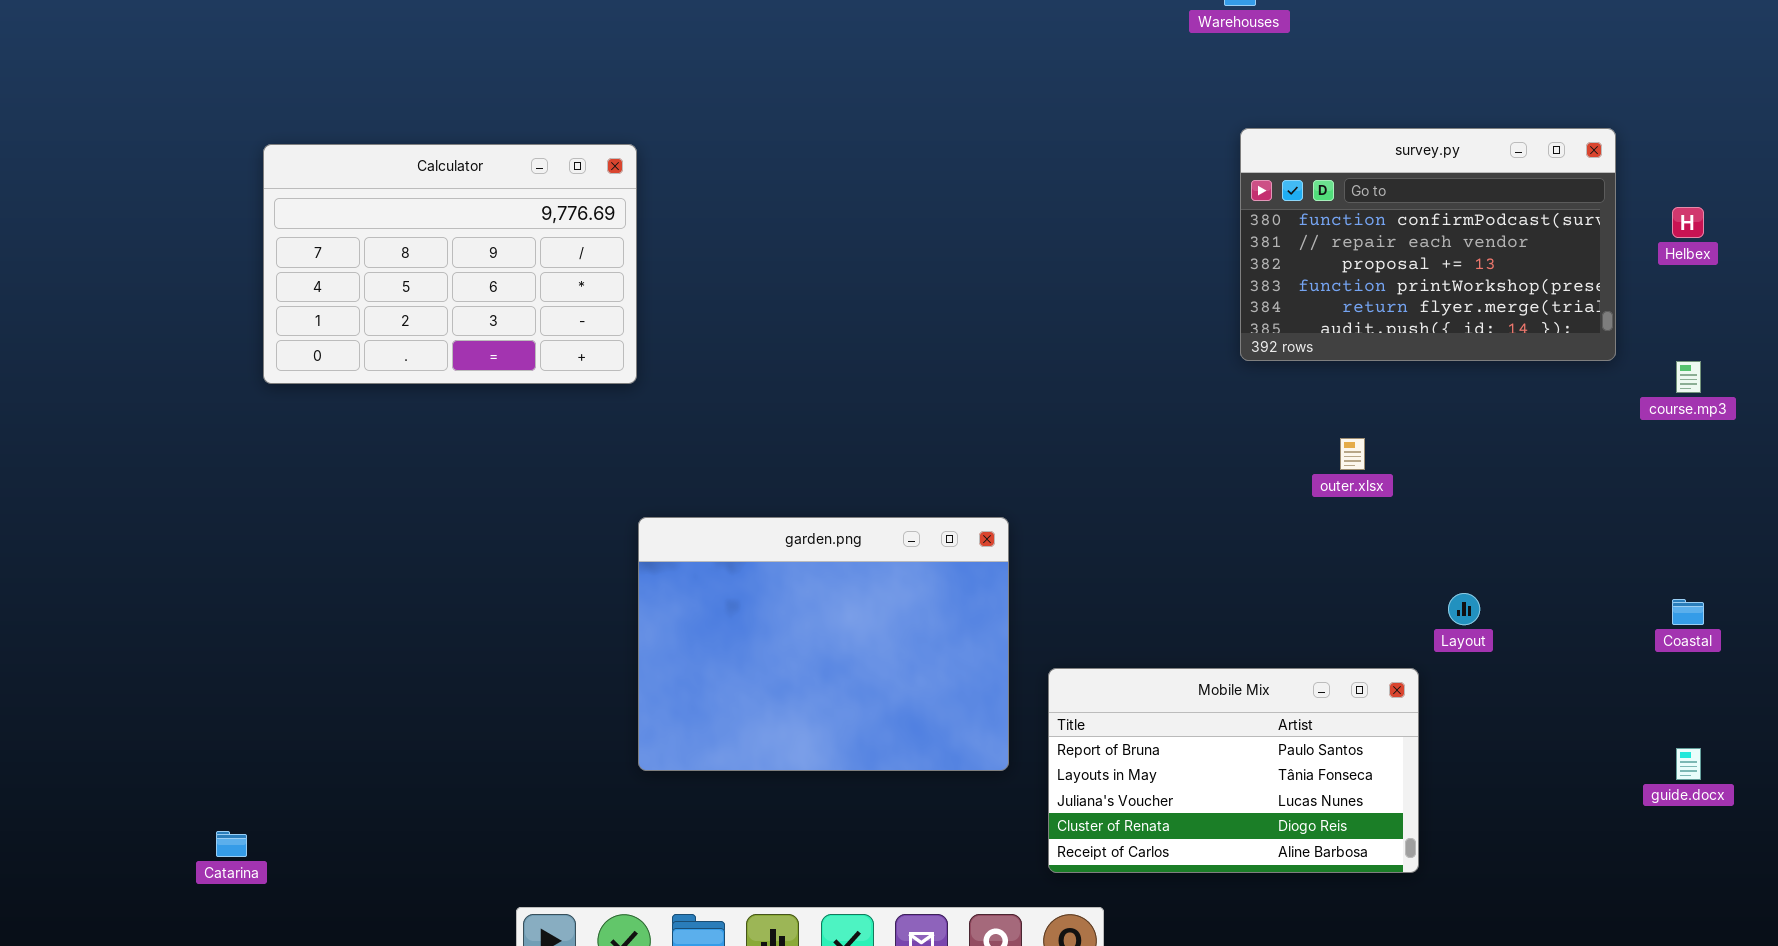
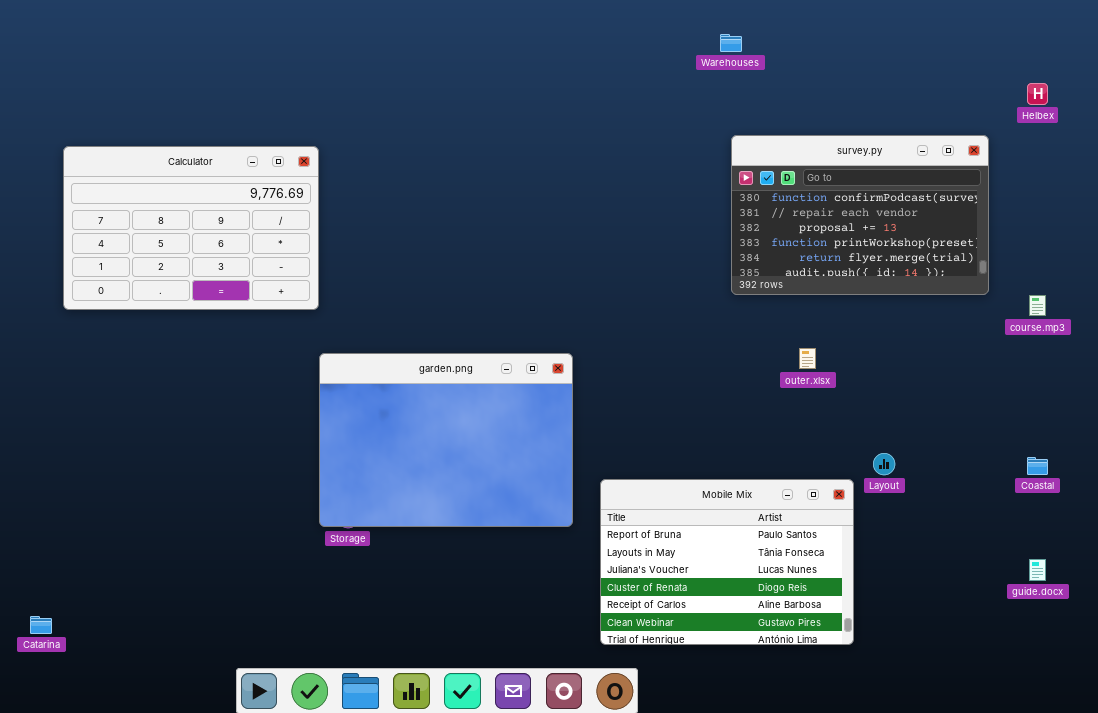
Helbex: [1672,207,1704,238] -> [1027,83,1048,105], moved
garden.png: [638,517,1009,771] -> [319,353,573,527], moved
Mobile Mix: [1048,668,1419,873] -> [600,479,854,645], resized

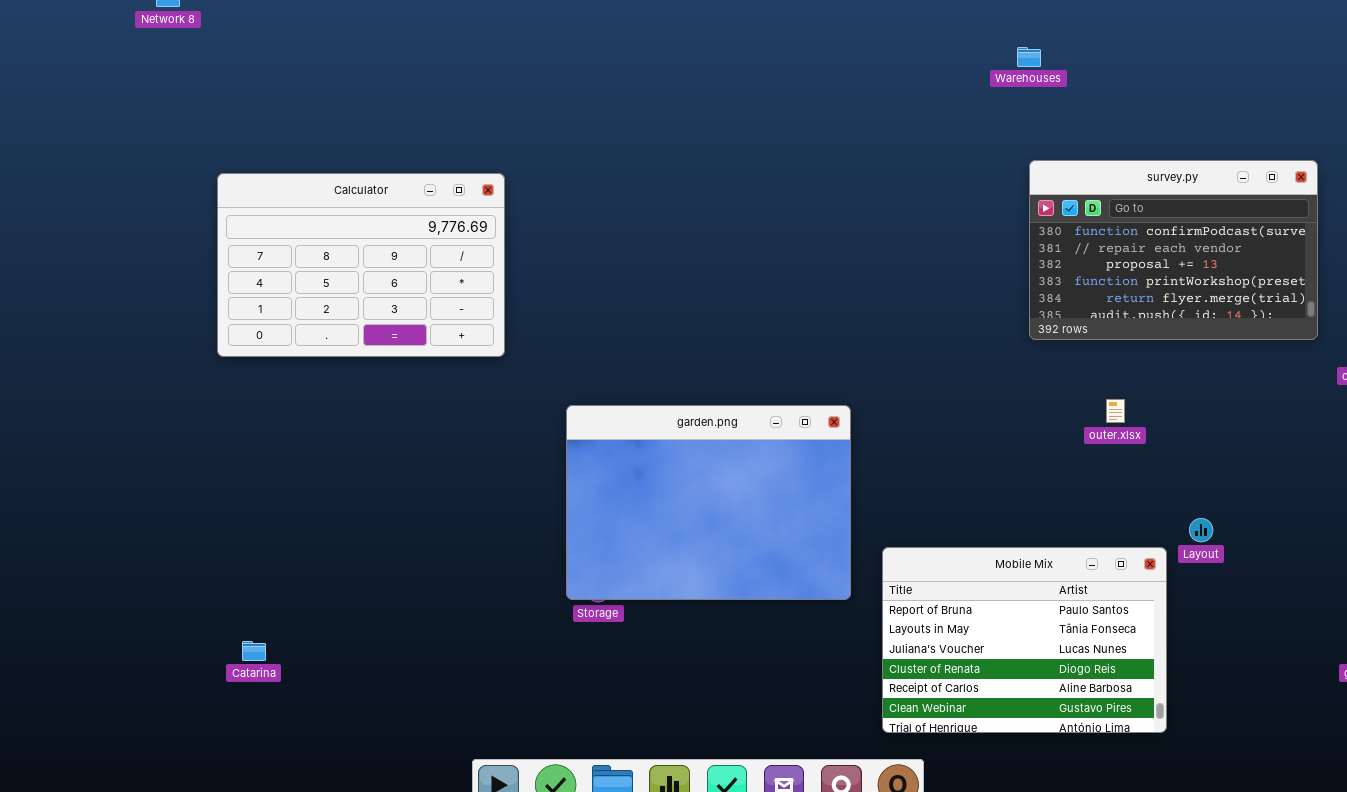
Calculator: [63,146,319,310] -> [217,173,505,357], moved
Catarina: [30,616,52,634] -> [242,641,266,661], moved

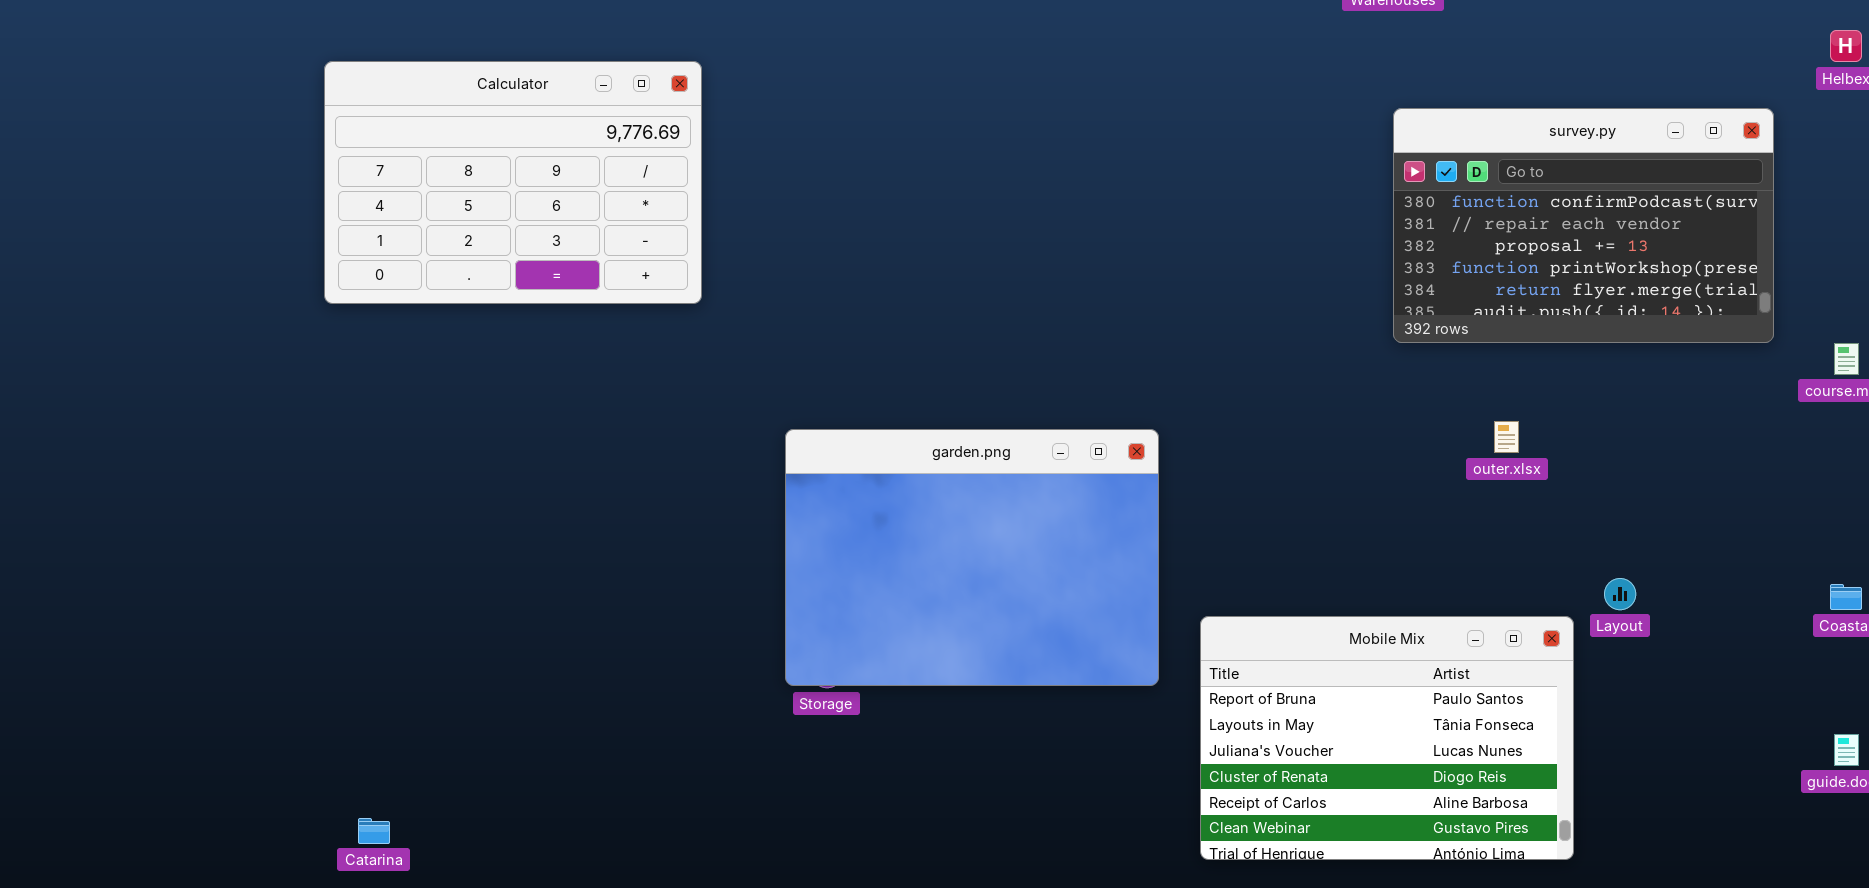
Calculator: [217,173,505,357] -> [324,61,702,304], moved
Catarina: [242,641,266,661] -> [358,818,390,844], moved

